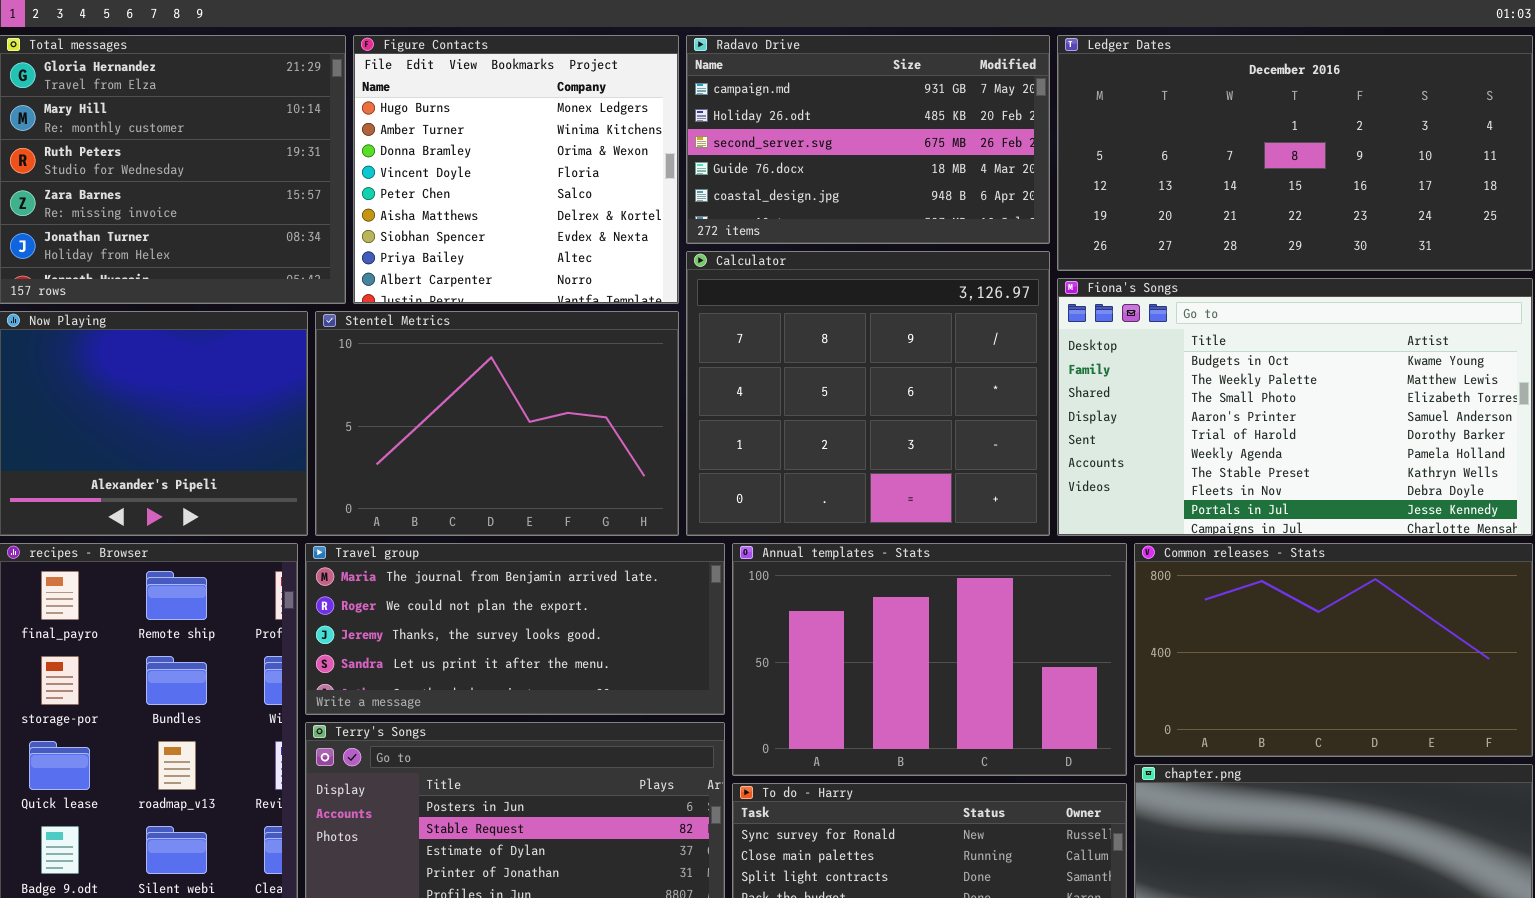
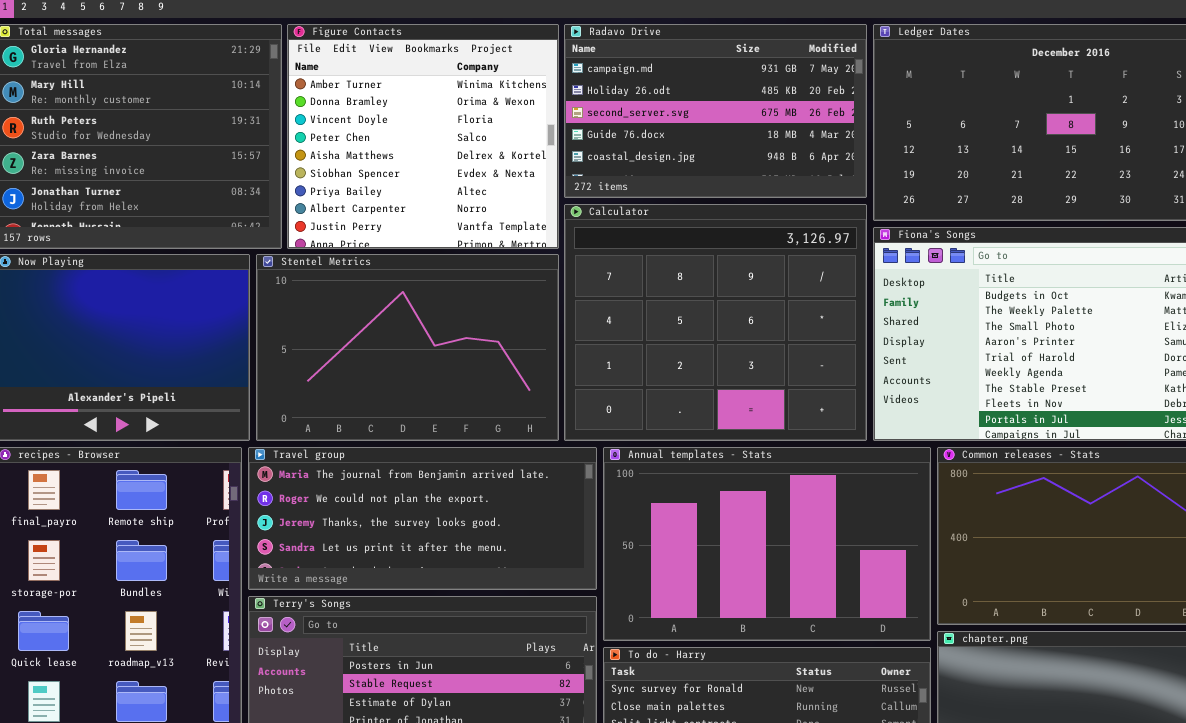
Figure Contacts: [353,35,679,304] -> [287,24,559,249], scrolled down 1 row

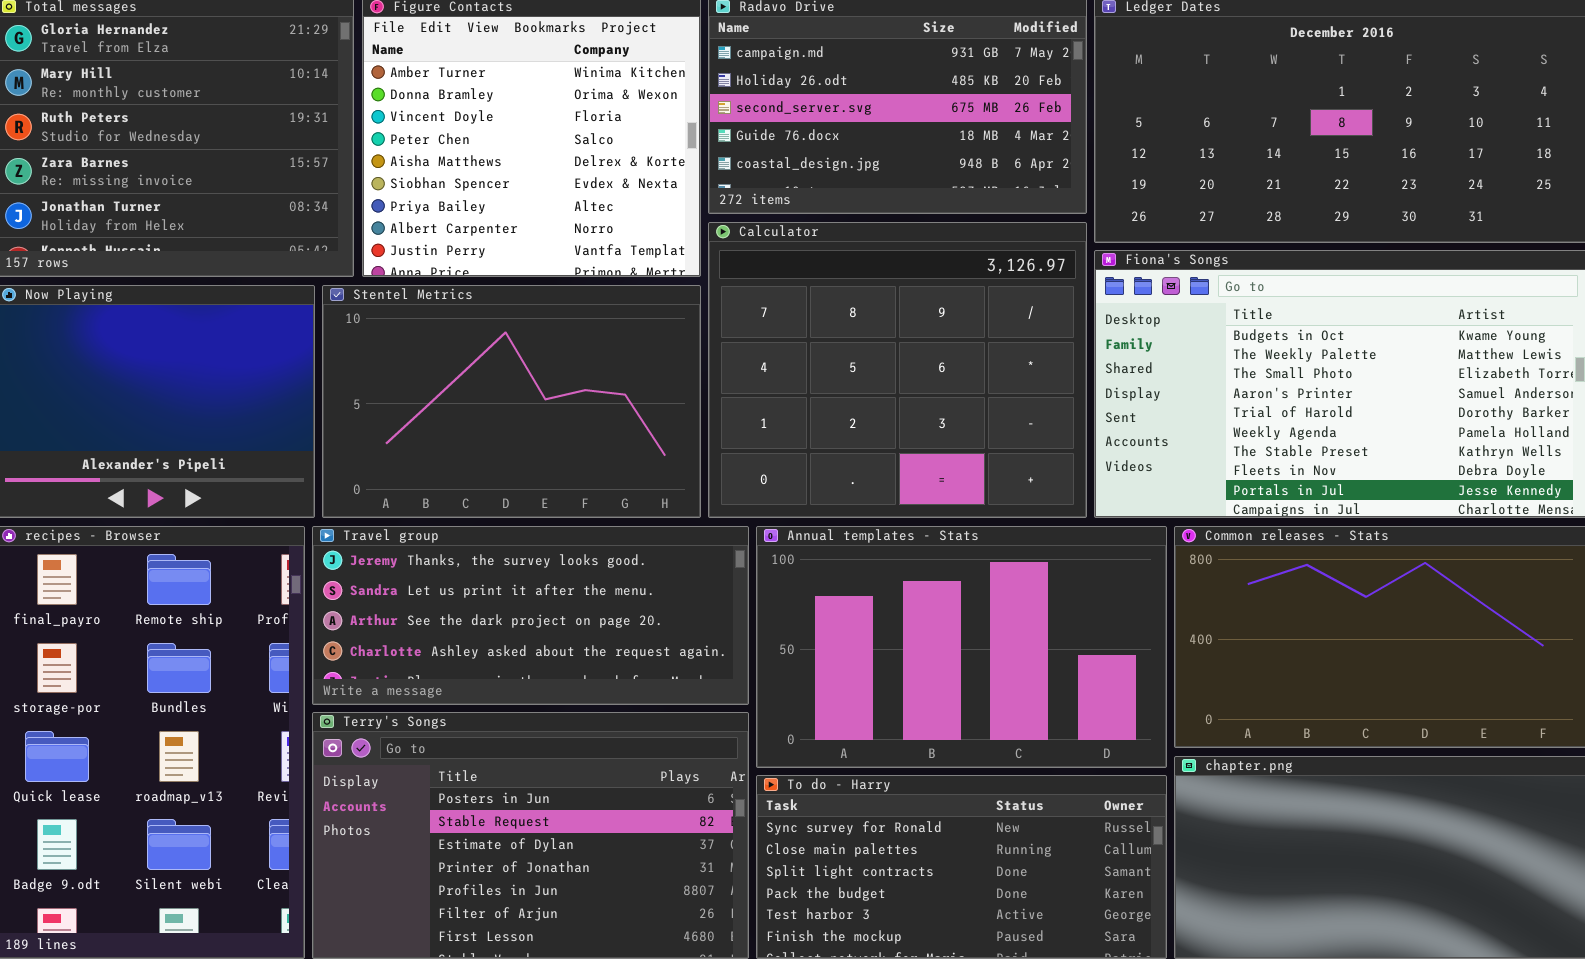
Travel group: [248,447,597,590] -> [312,526,749,705], scrolled down 2 rows

